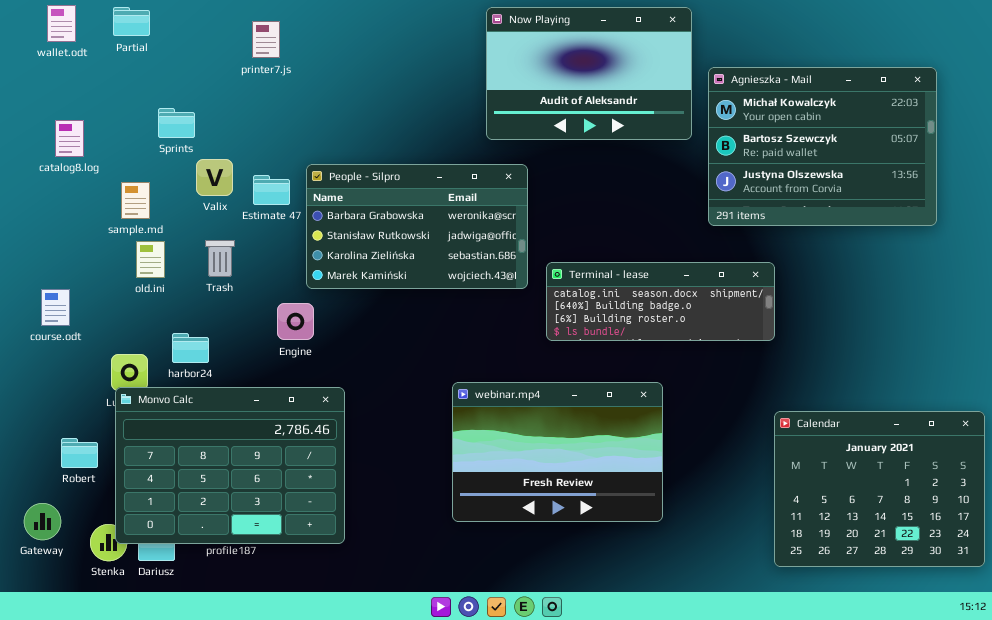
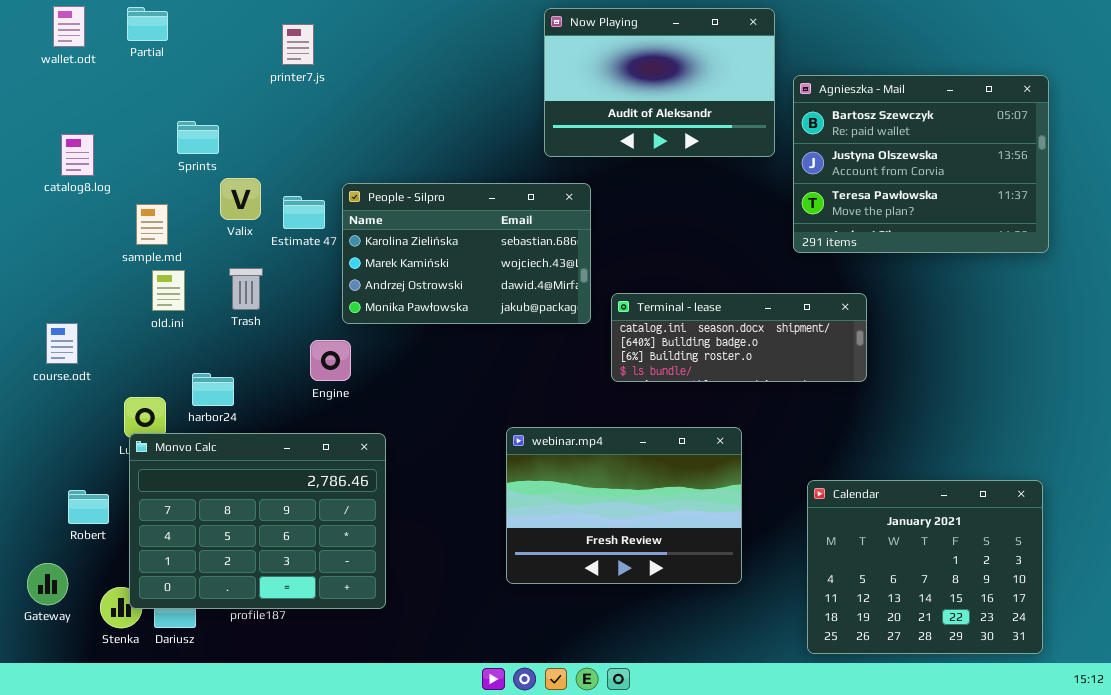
Agnieszka - Mail: [708,67,937,226] -> [793,75,1049,253], scrolled down 1 row
People - Silpro: [306,164,528,289] -> [342,183,591,324], scrolled down 2 rows
Calendar: [774,411,985,567] -> [807,480,1043,654], moved

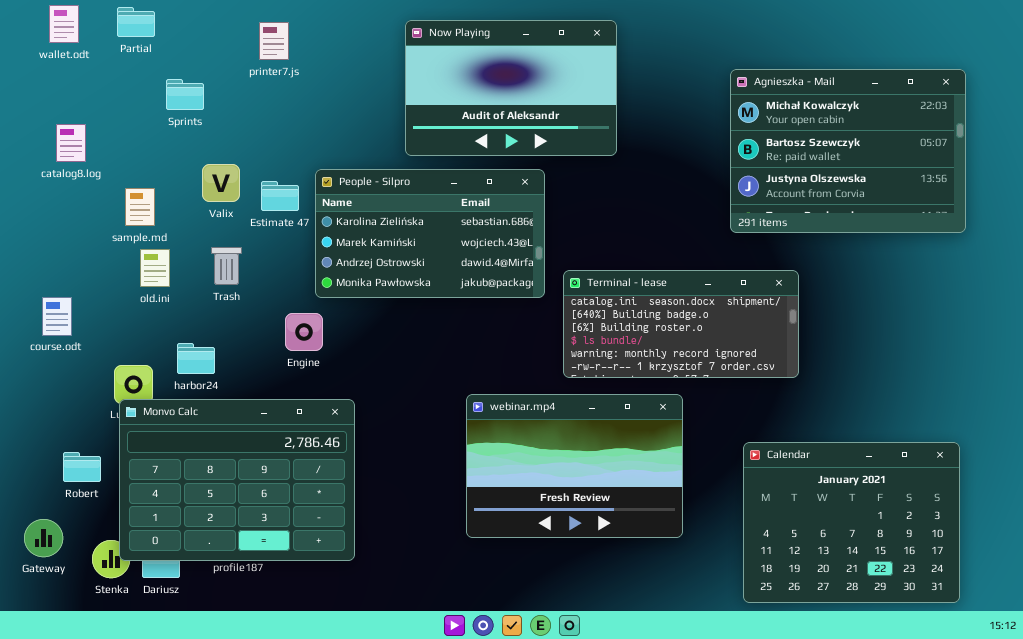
Now Playing: [544,8,775,157] -> [405,20,617,156], moved
Agnieszka - Mail: [793,75,1049,253] -> [730,69,966,233], scrolled up 1 row
Sprints: [177,121,219,154] -> [166,79,204,110], moved
Terminal - lease: [611,293,867,382] -> [563,270,799,378], resized

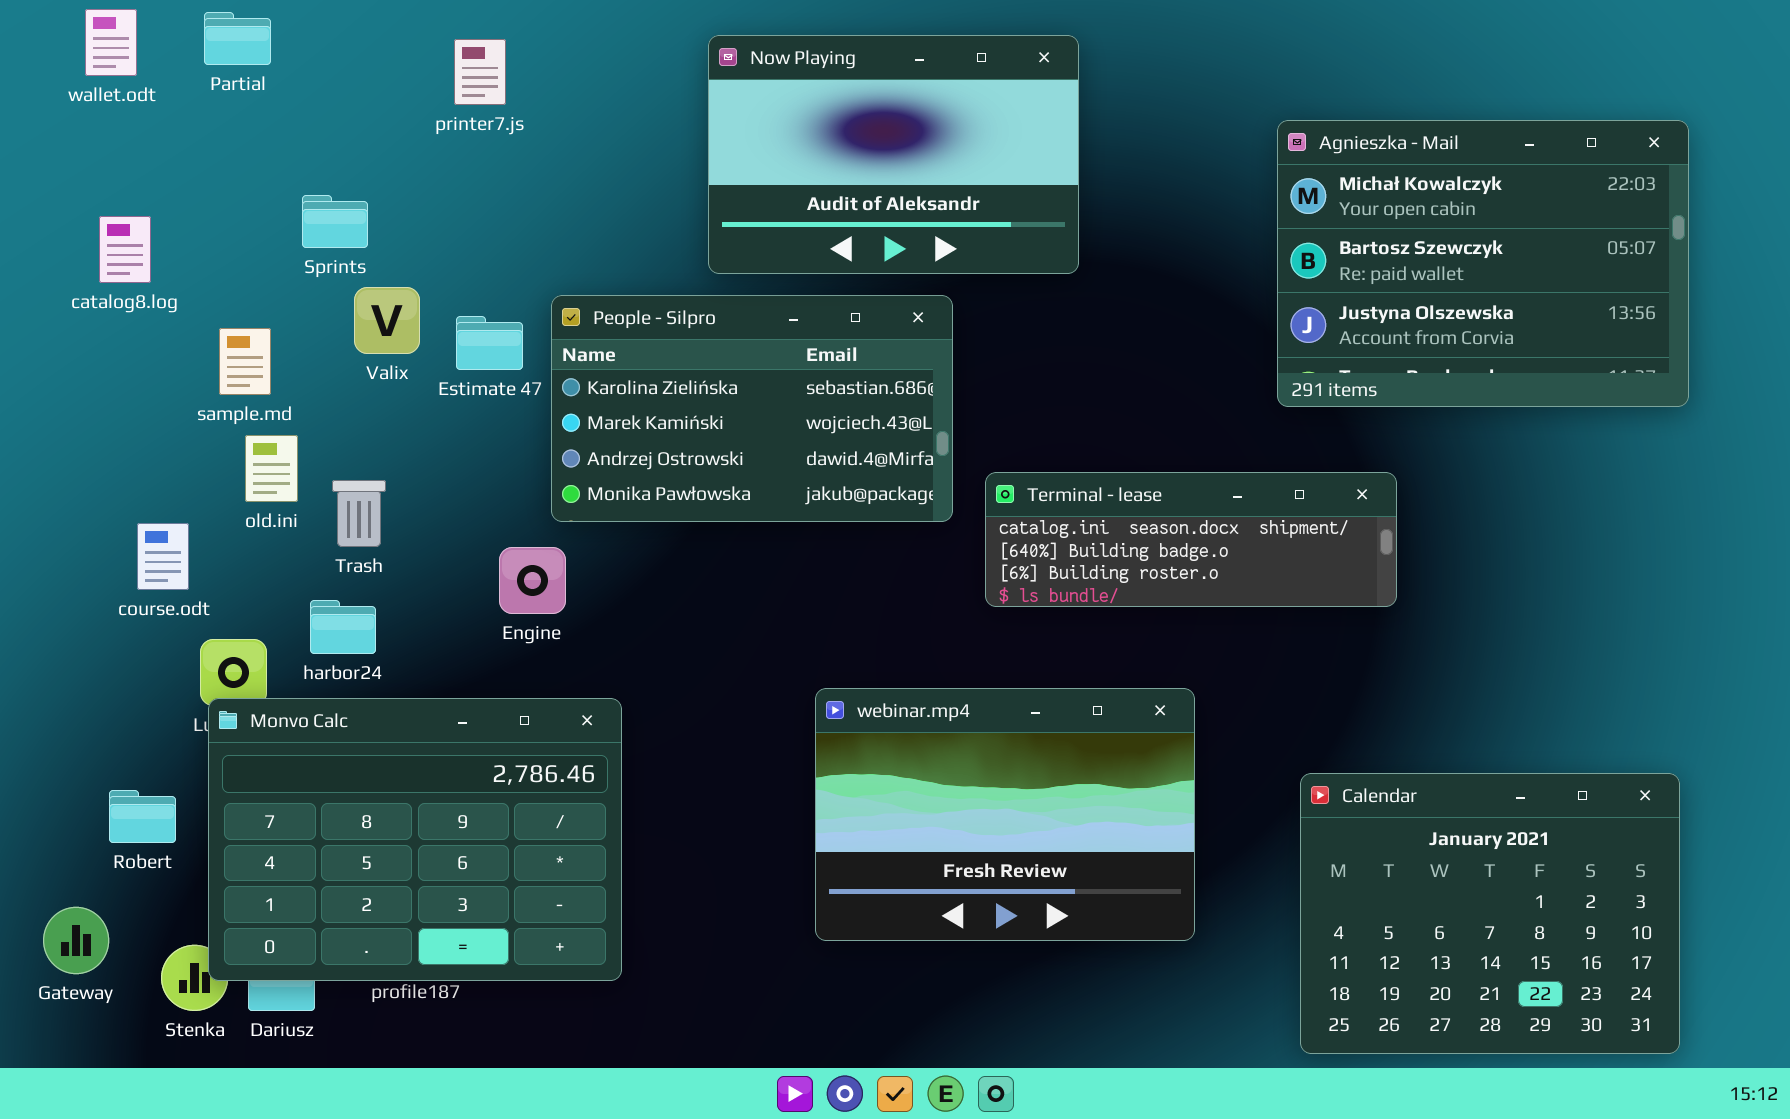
Sprints: [166,79,204,110] -> [302,195,368,248], moved
Trash: [211,247,242,285] -> [332,480,386,547], moved
Terminal - lease: [563,270,799,378] -> [985,472,1397,607], resized
course.odt: [42,297,72,336] -> [137,523,189,590], moved

